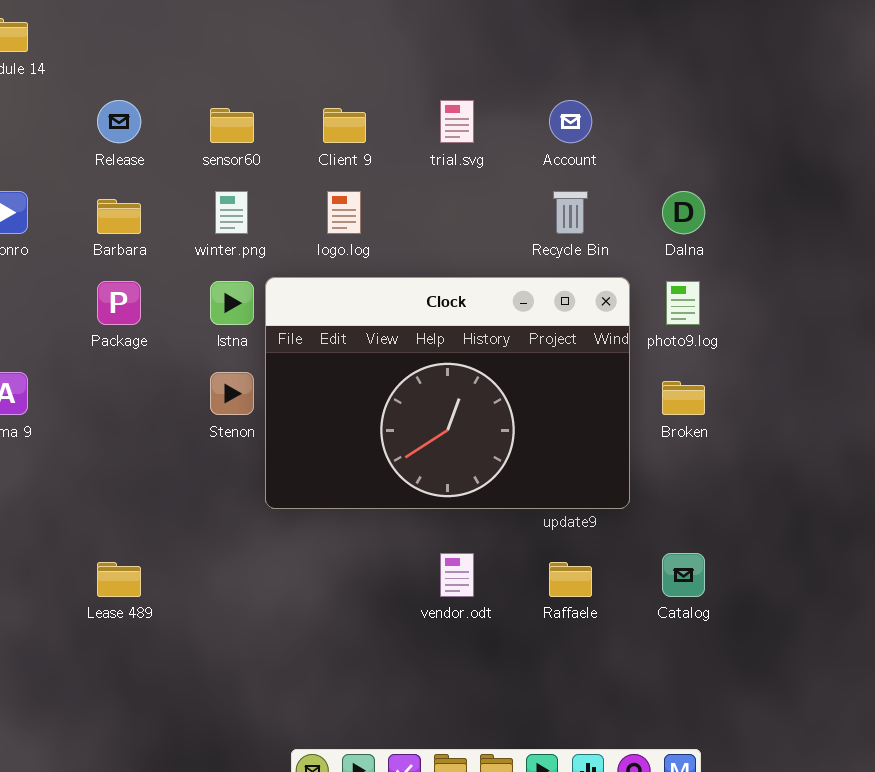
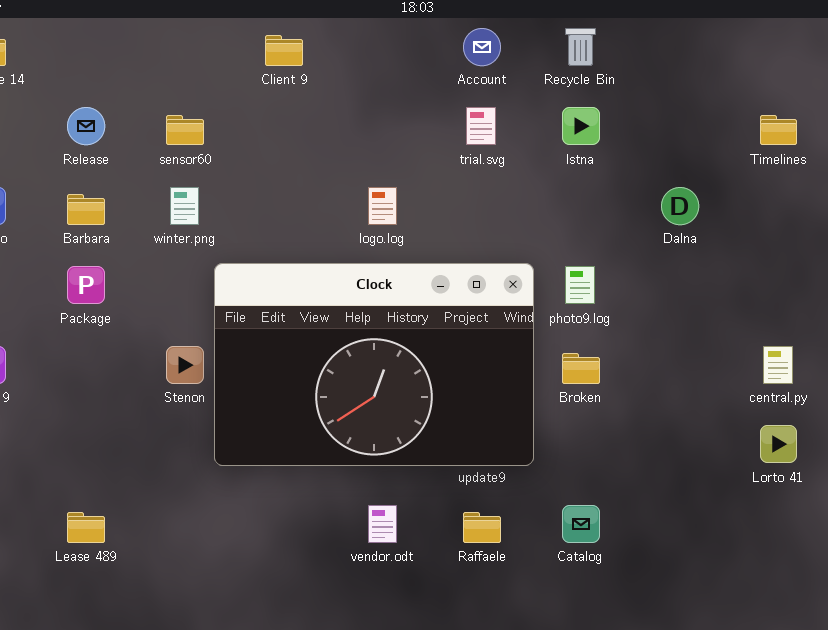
trial.svg: [440,100,474,143] -> [466,107,496,145], moved
Account: [549,100,592,143] -> [463,28,501,66], moved
Client 9: [323,108,366,143] -> [265,35,303,66], moved
logo.log: [327,191,361,234] -> [368,187,397,225], moved
Recycle Bin: [553,191,588,234] -> [565,28,596,66], moved
Dalna: [662,191,705,234] -> [661,187,699,225], moved
Istna: [210,281,254,325] -> [562,107,600,145], moved

